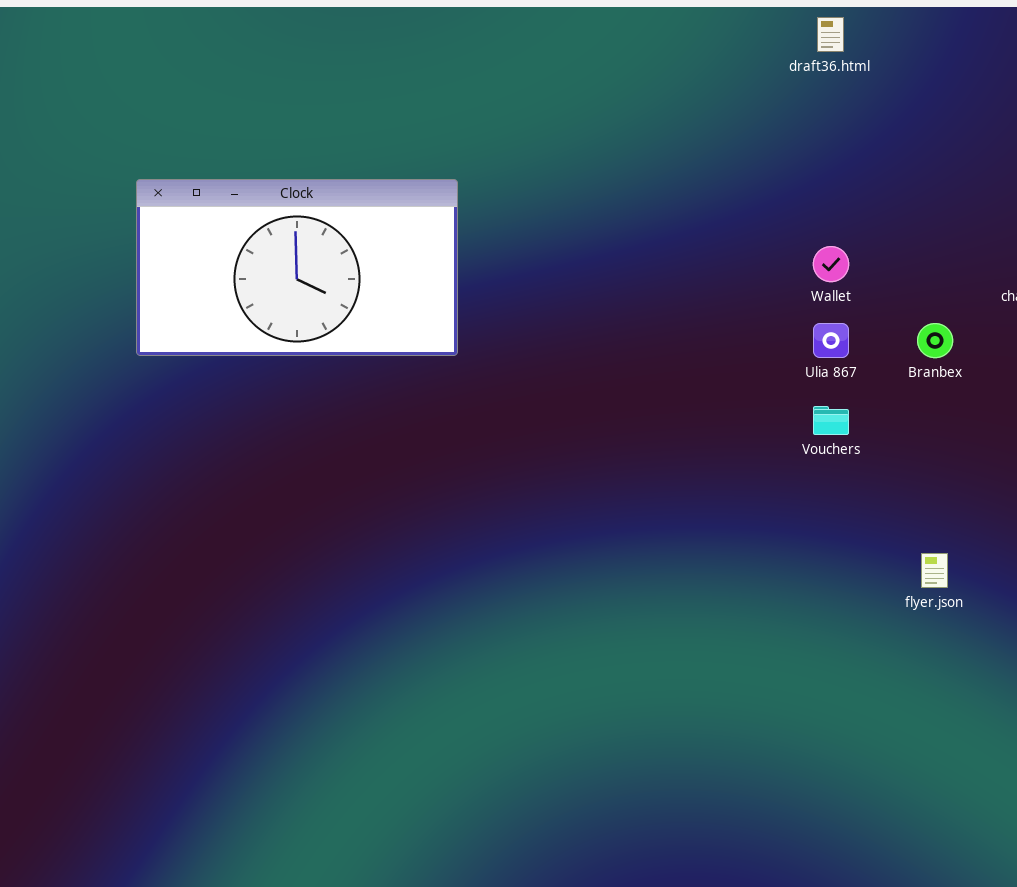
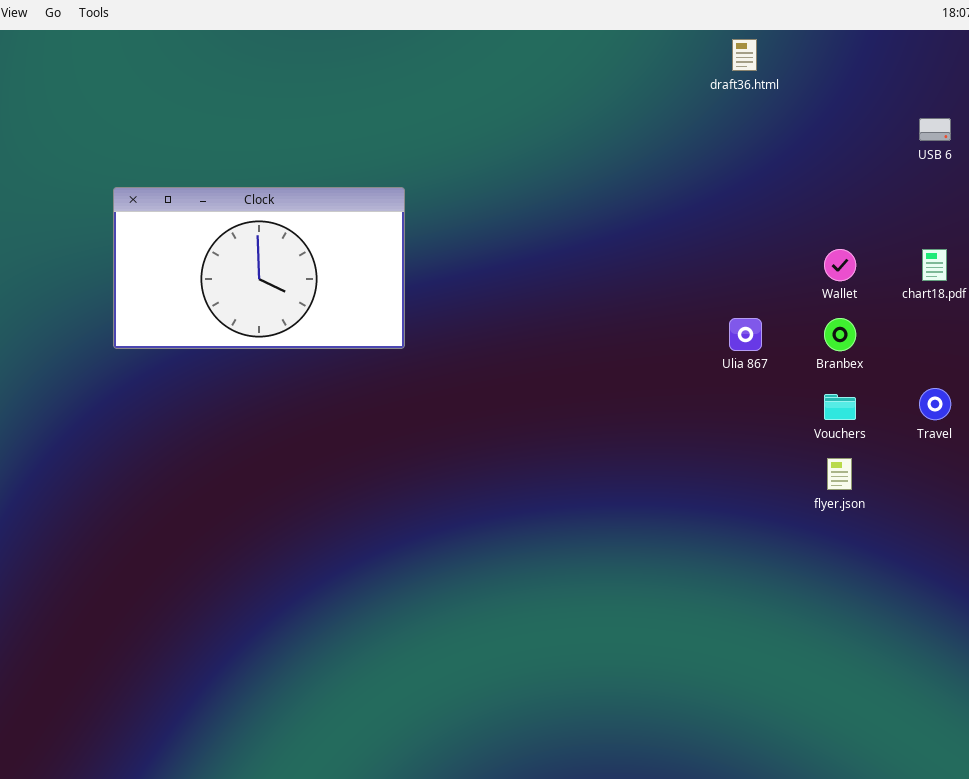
Wallet: [813,246,849,282] -> [824,249,856,281], moved
Vouchers: [813,406,849,435] -> [824,394,856,420], moved
flyer.json: [921,553,948,588] -> [827,458,852,490], moved

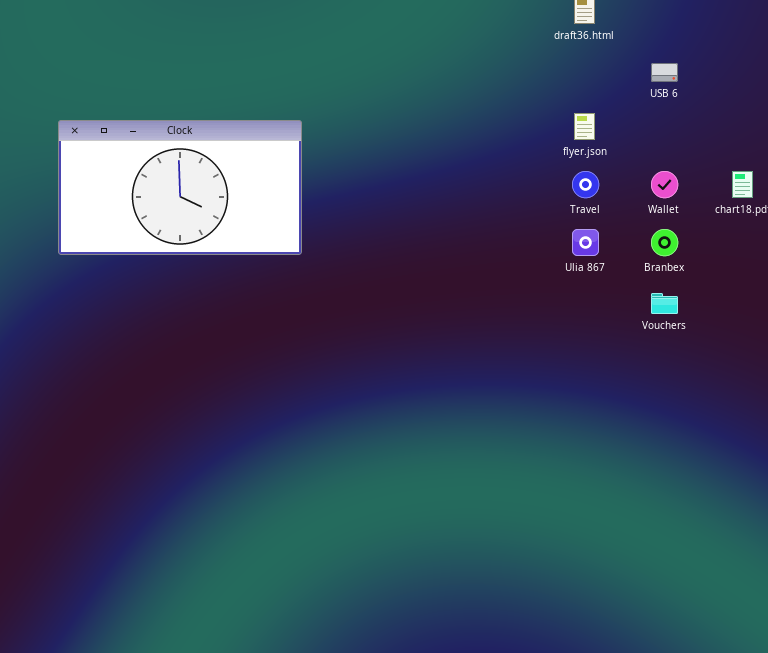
USB 6: [919,118,951,141] -> [651,63,678,82], moved
Travel: [919,388,951,420] -> [572,171,599,198], moved
flyer.json: [827,458,852,490] -> [574,113,595,140], moved

